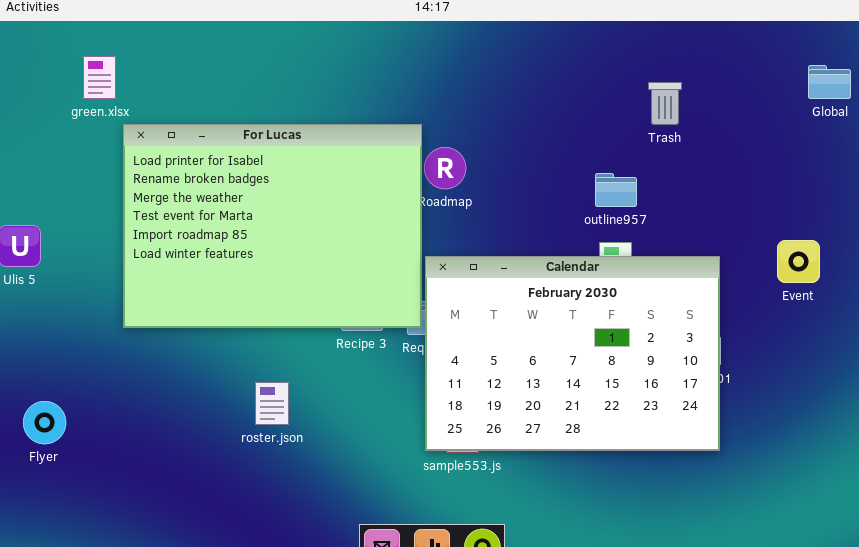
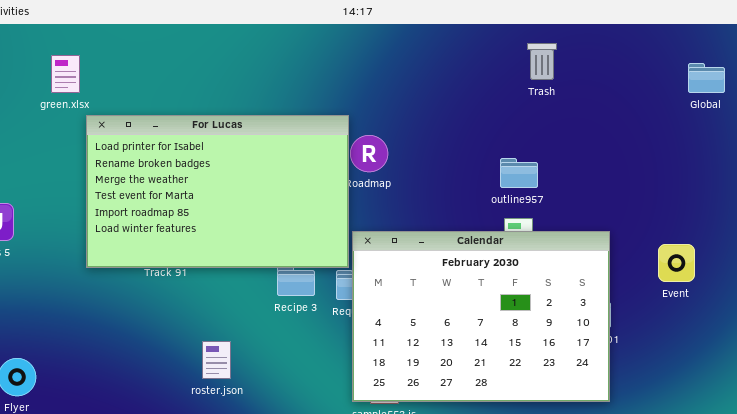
Trash: [648,82,682,125] -> [527,43,557,80], moved
For Lucas: [123,124,422,328] -> [86,115,349,268], resized
Event: [777,240,820,283] -> [658,244,695,282], moved

